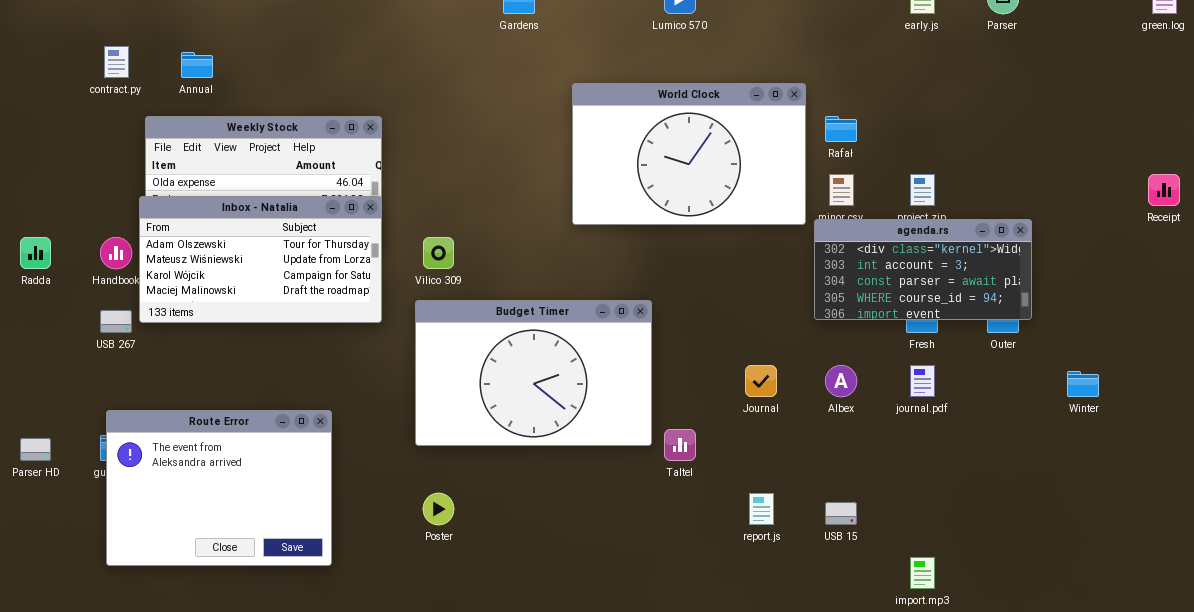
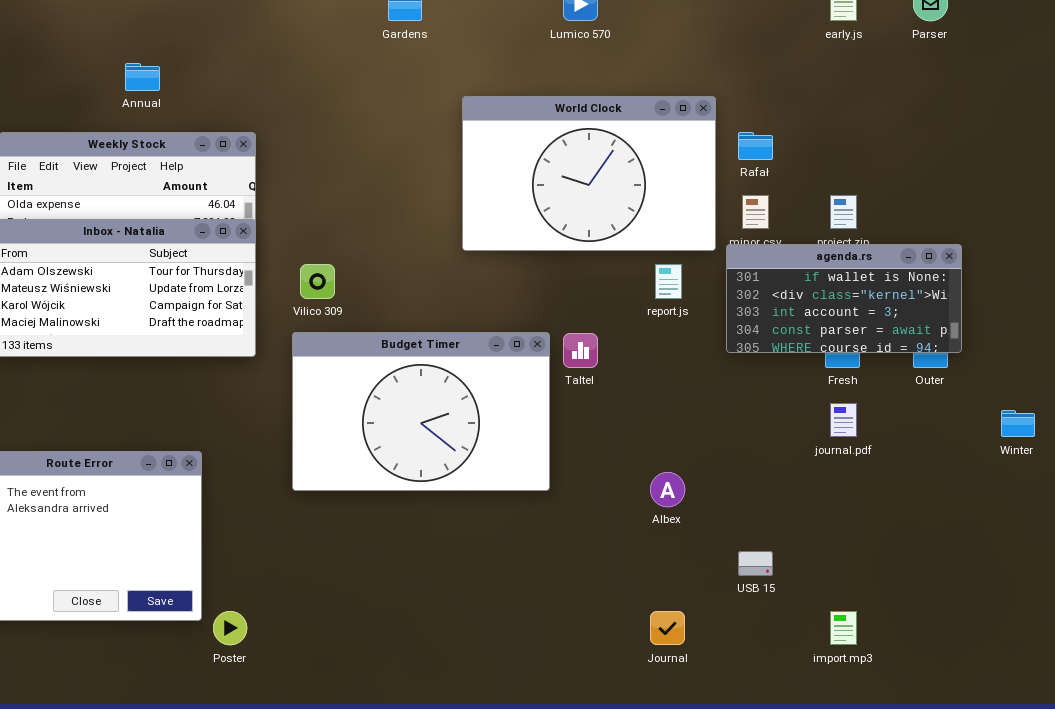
Annual: [181,52,213,78] -> [125,63,160,91], moved
agenda.rs: [814,219,1032,320] -> [726,244,962,353], scrolled up 1 row
Journal: [745,365,777,397] -> [650,611,685,645], moved
Albex: [825,365,857,397] -> [650,472,685,507], moved
Taltel: [664,429,696,461] -> [563,333,598,368], moved
Poster: [423,493,454,525] -> [213,611,247,645], moved
report.js: [749,493,774,525] -> [655,264,682,299], moved

